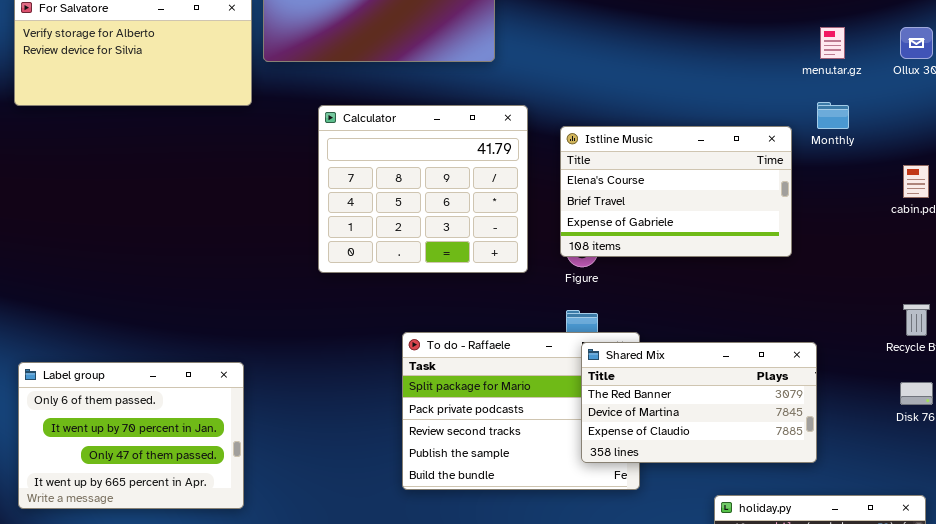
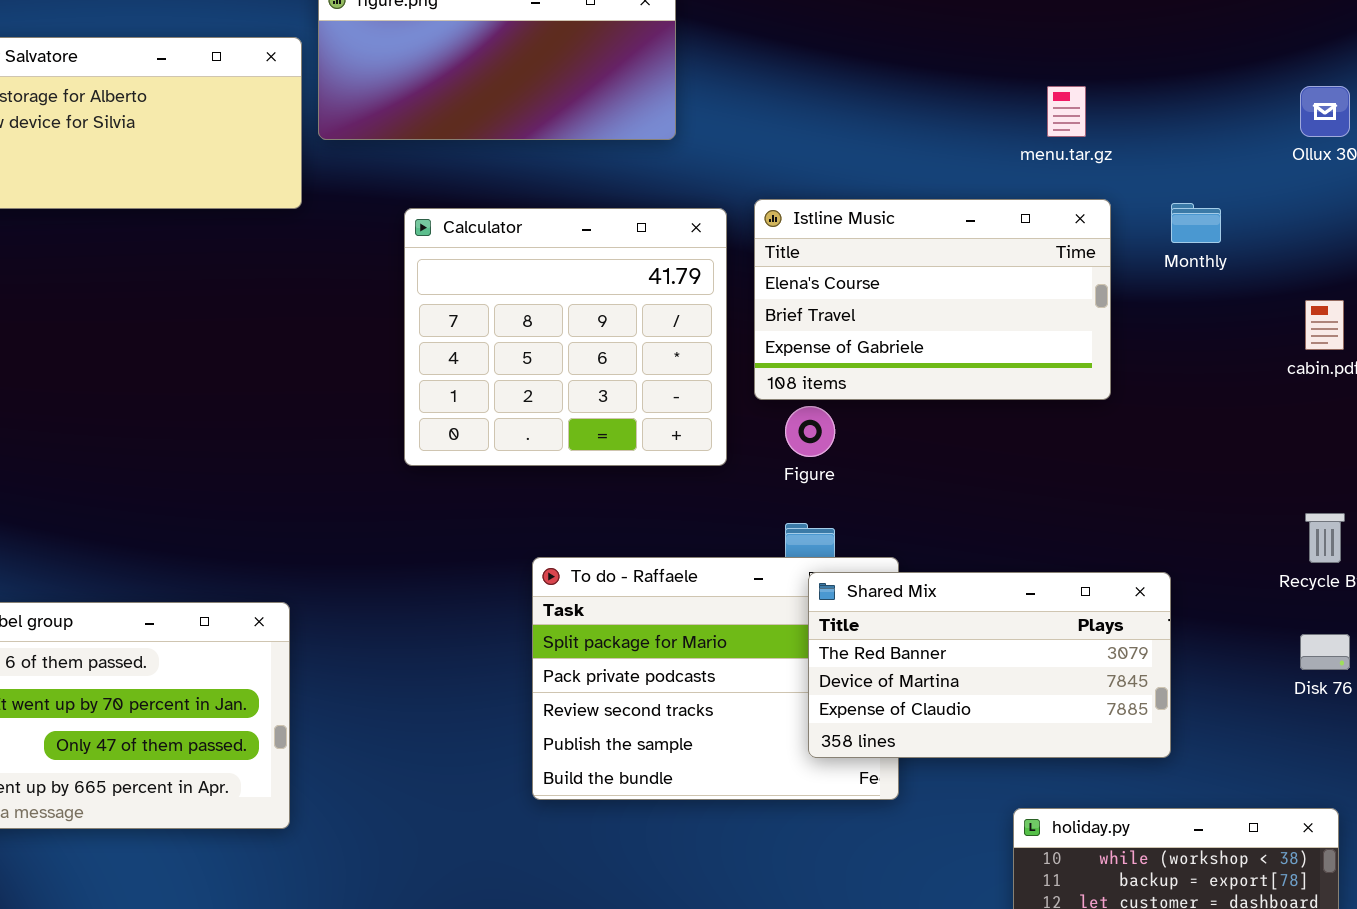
menu.tar.gz: [820,27,845,59] -> [1047,86,1086,137], moved
Istline Music: [560,126,792,257] -> [754,199,1111,400], moved

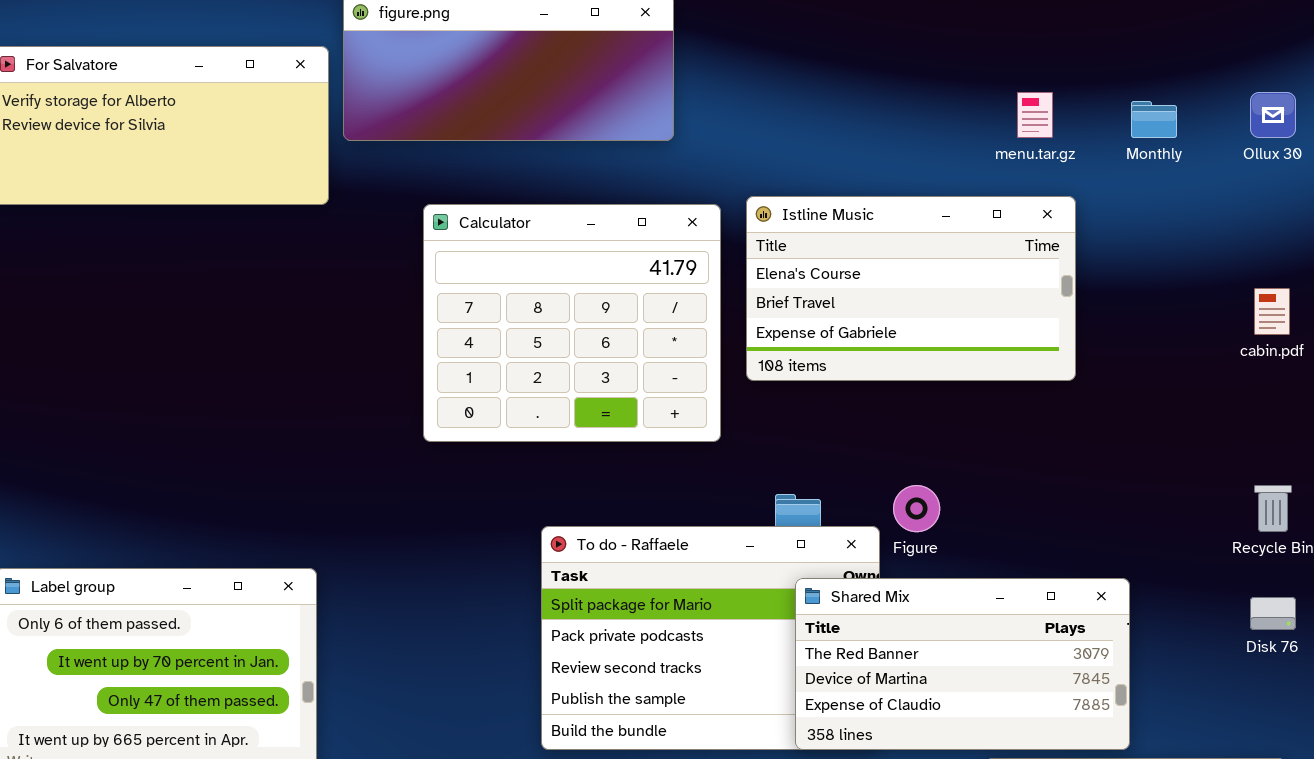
Monthly: [1171,203,1221,243] -> [1131,101,1177,138], moved
Figure: [785,406,835,457] -> [893,485,940,532], moved
Shared Mix: [808,572,1171,758] -> [795,578,1130,750], moved

